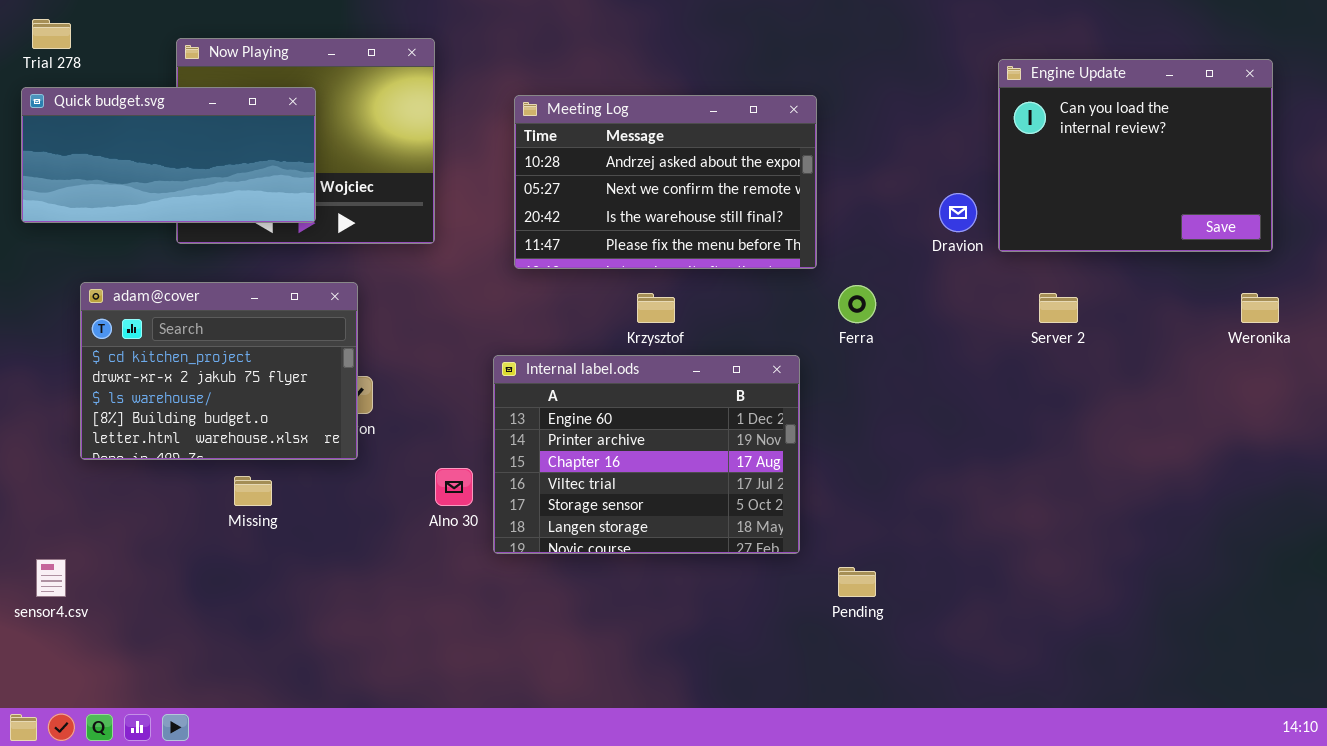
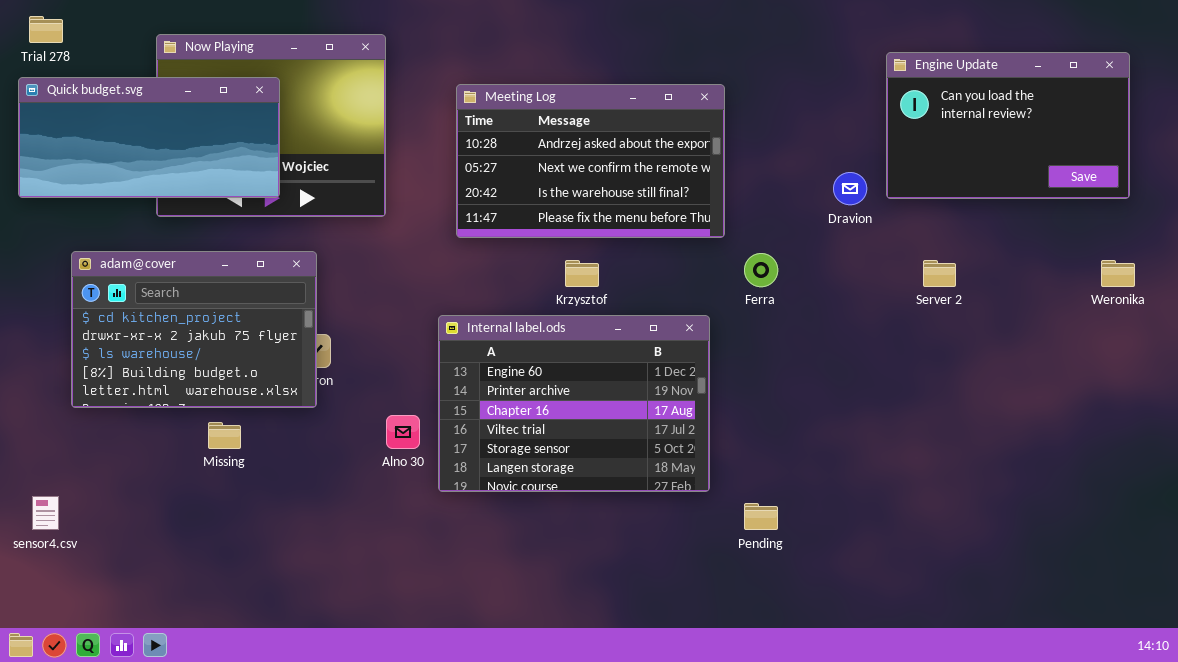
Engine Update: [998,59,1273,252] -> [886,52,1130,199], resized

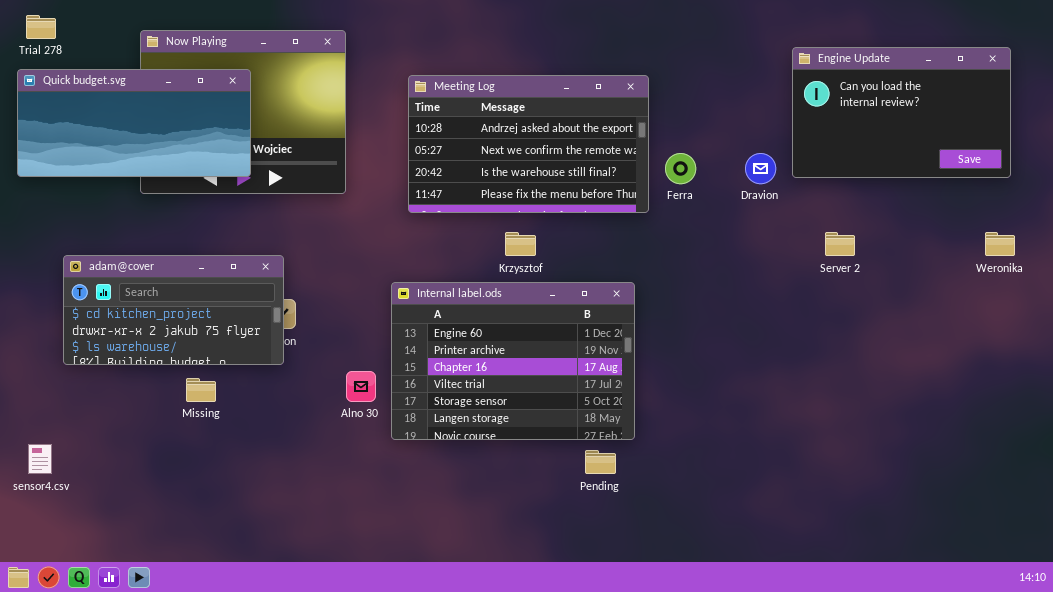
adam@cover: [71,251,317,408] -> [63,255,284,365], resized
Ferra: [744,253,778,287] -> [665,153,696,184], moved
Pending: [744,503,778,530] -> [585,450,616,474], moved

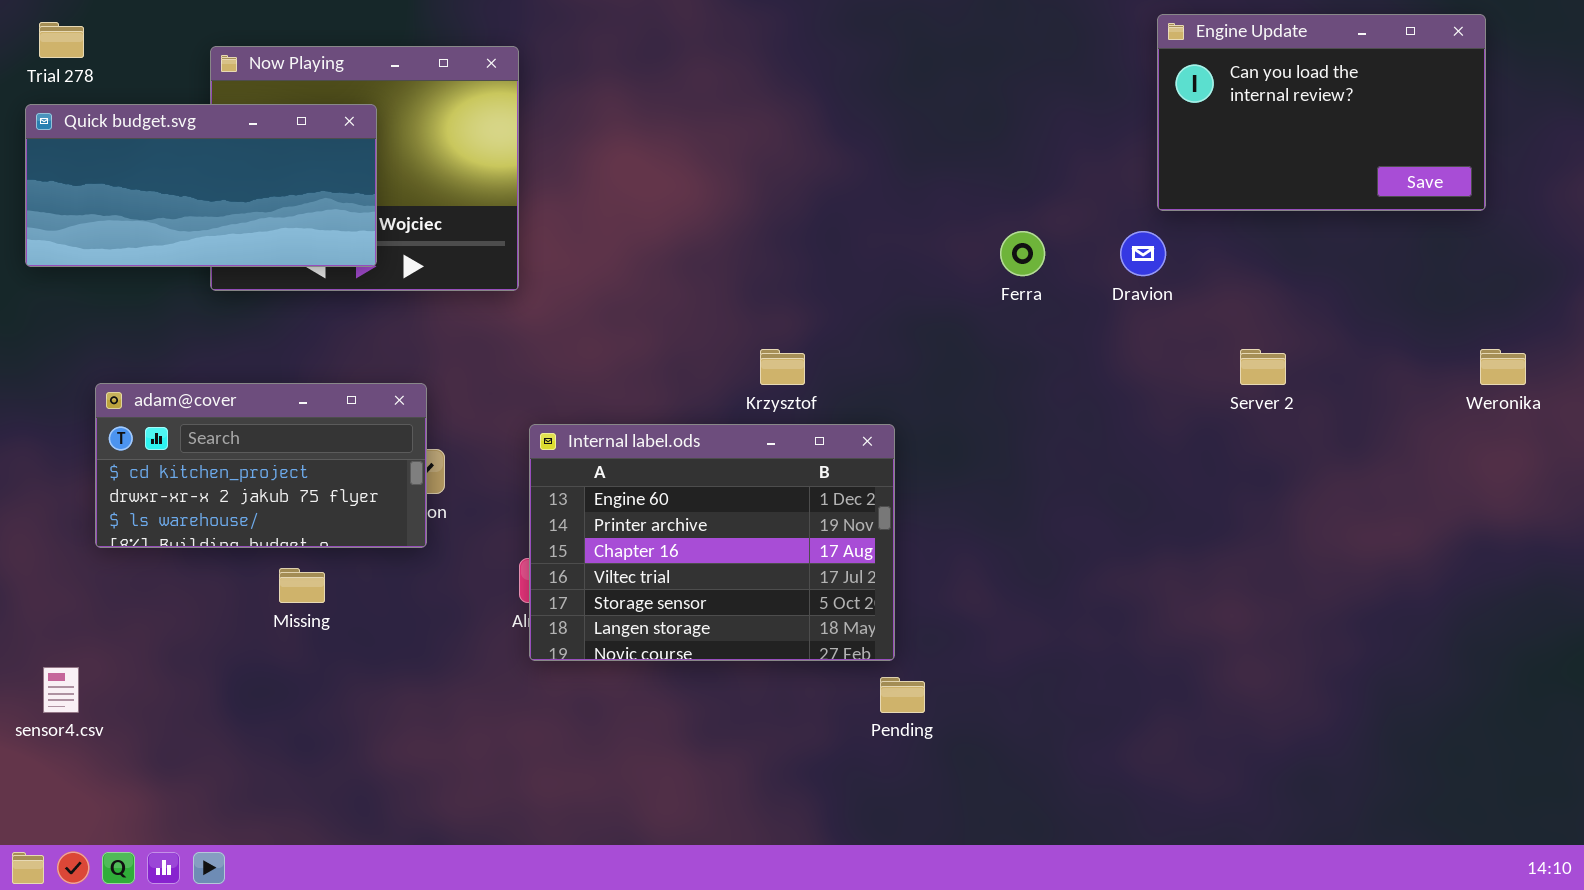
Engine Update: [792,47,1011,178] -> [1157,14,1486,211], moved
Meeting Log: [408,75,649,213] -> none, closed
Internal label.ods: [391,282,635,440] -> [529,424,895,661], moved

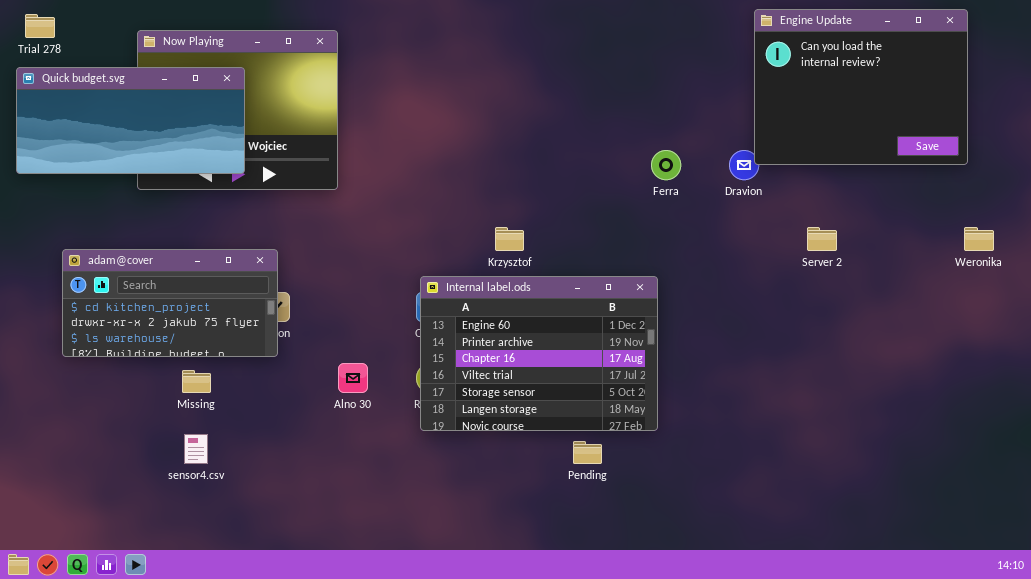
Engine Update: [1157,14,1486,211] -> [754,9,968,165], resized
Internal label.ods: [529,424,895,661] -> [420,276,658,431], moved
sensor4.csv: [43,667,79,713] -> [184,434,208,464], moved

